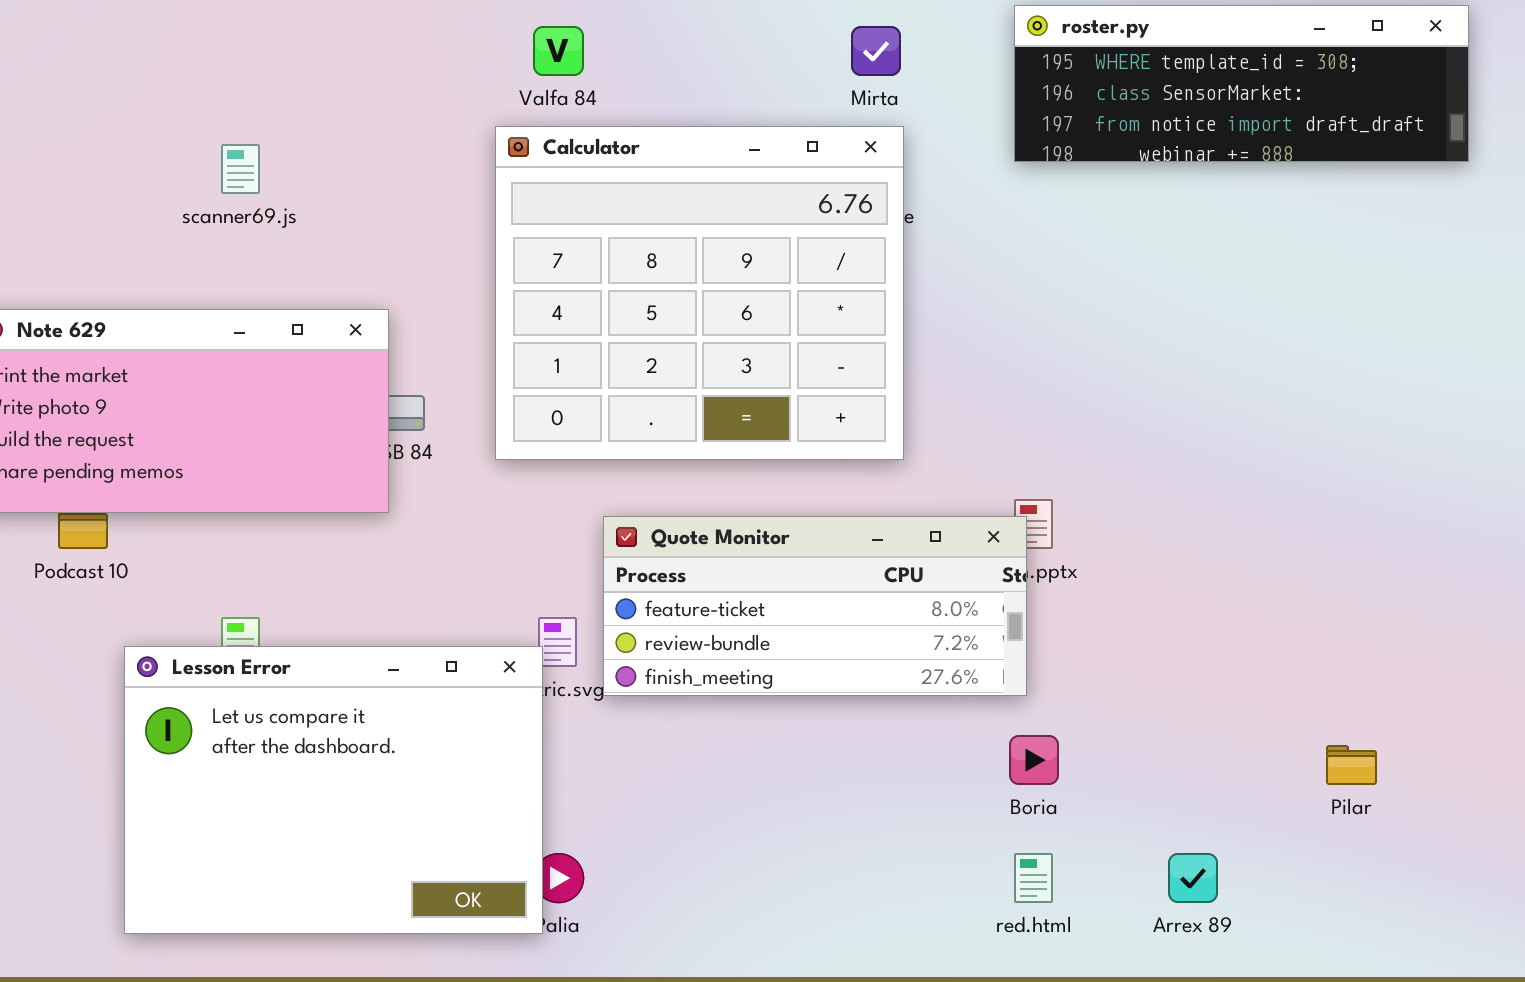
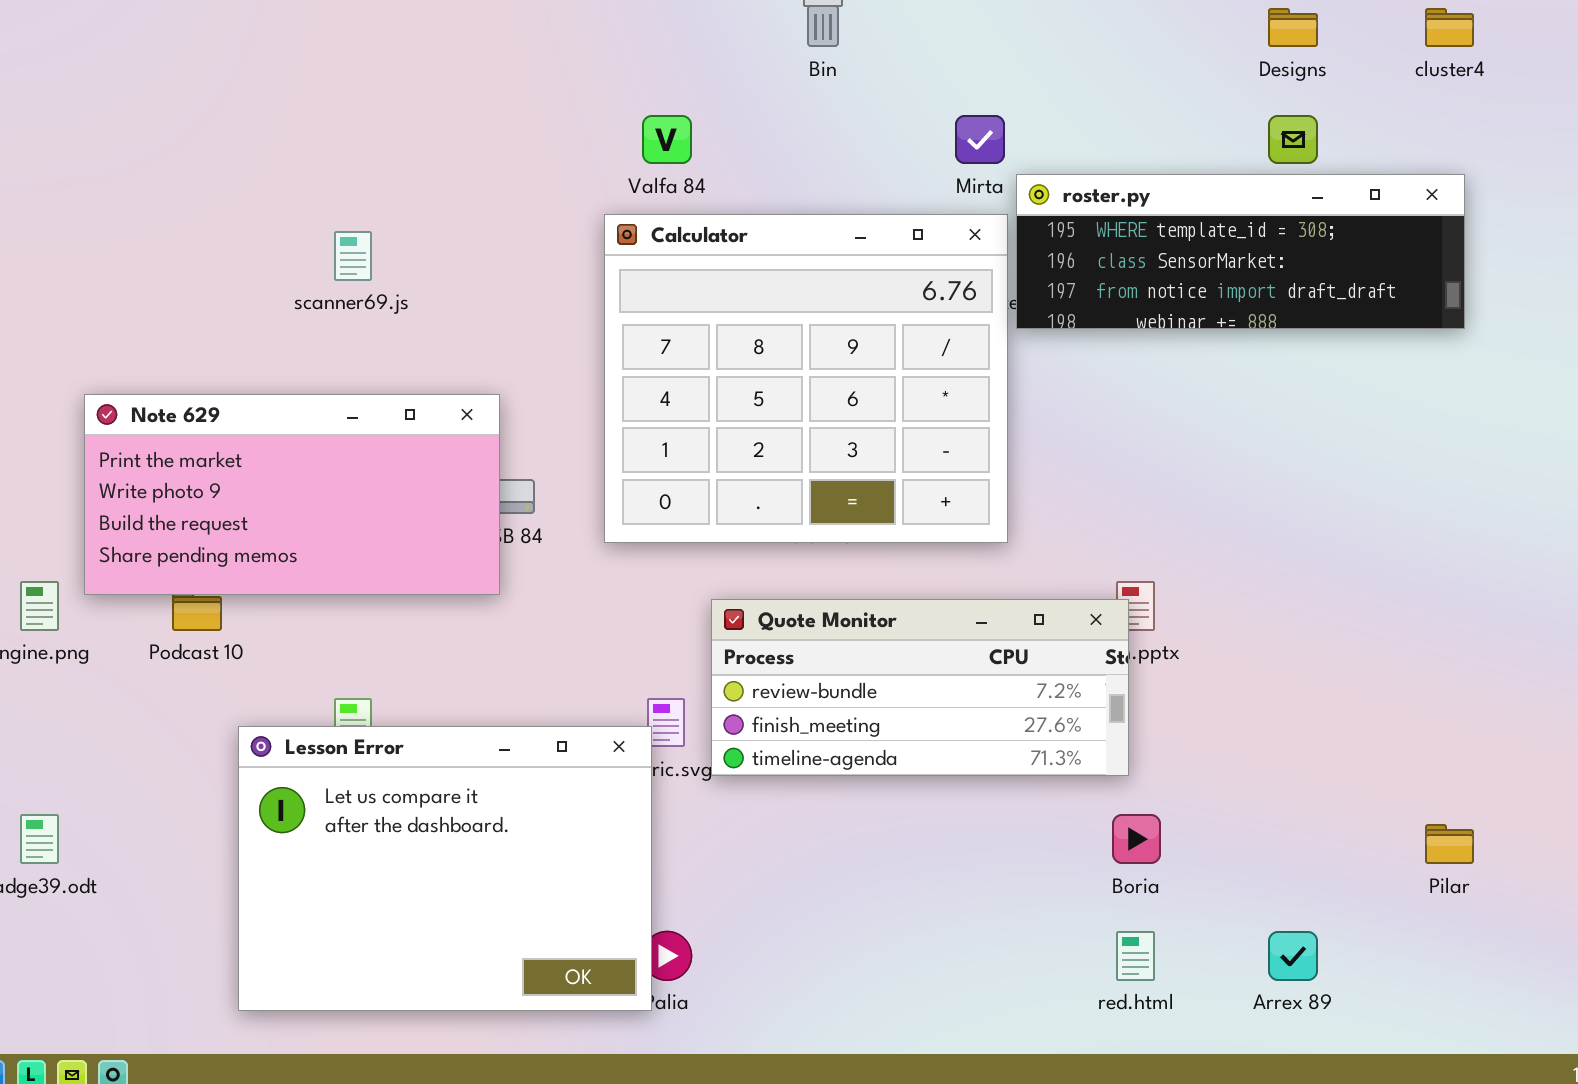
roster.py: [1014,5,1469,162] -> [1016,174,1465,329], moved
Quote Monitor: [603,516,1027,696] -> [711,599,1129,776], scrolled down 1 row

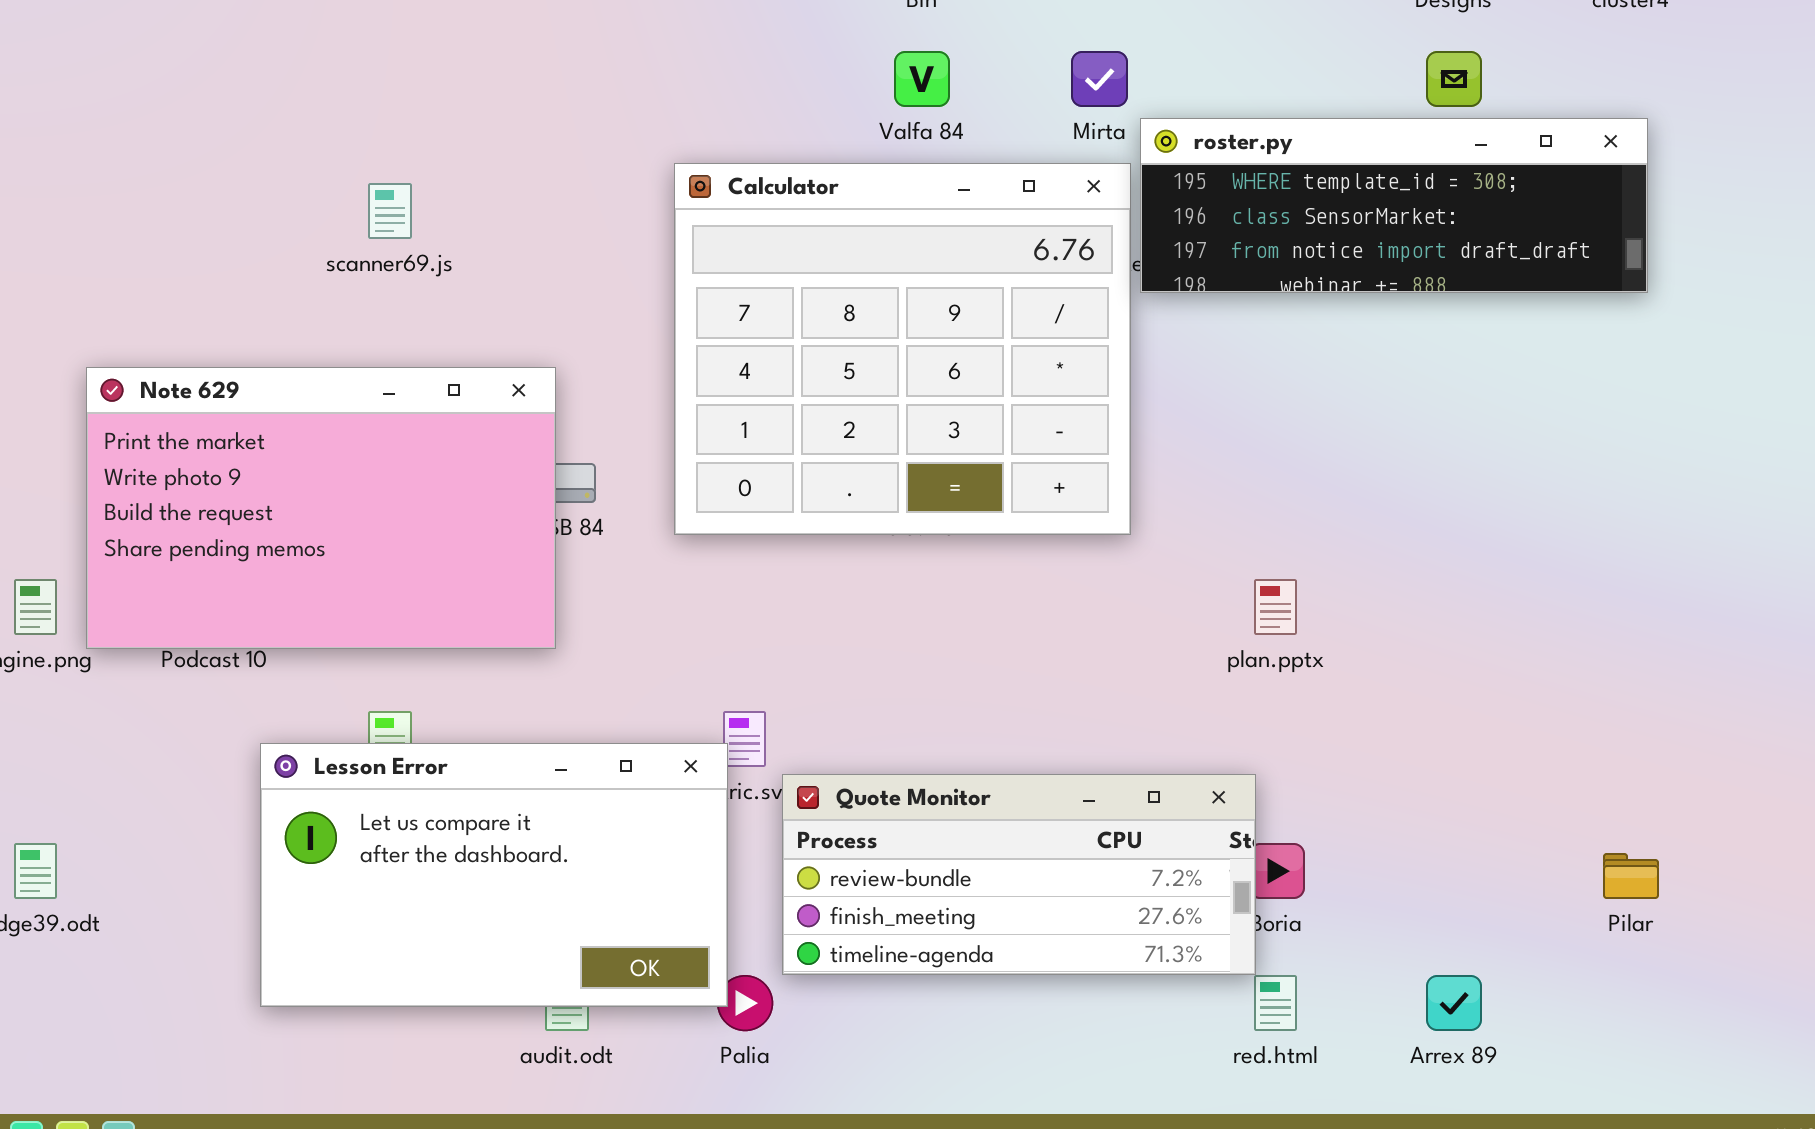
Valfa 84: [642,115,692,164] -> [894,51,950,107], moved
Note 629: [84,394,500,595] -> [86,367,556,649], resized
Quote Monitor: [711,599,1129,776] -> [782,774,1256,975], moved
Lesson Error: [238,726,652,1011] -> [260,743,728,1007], resized

